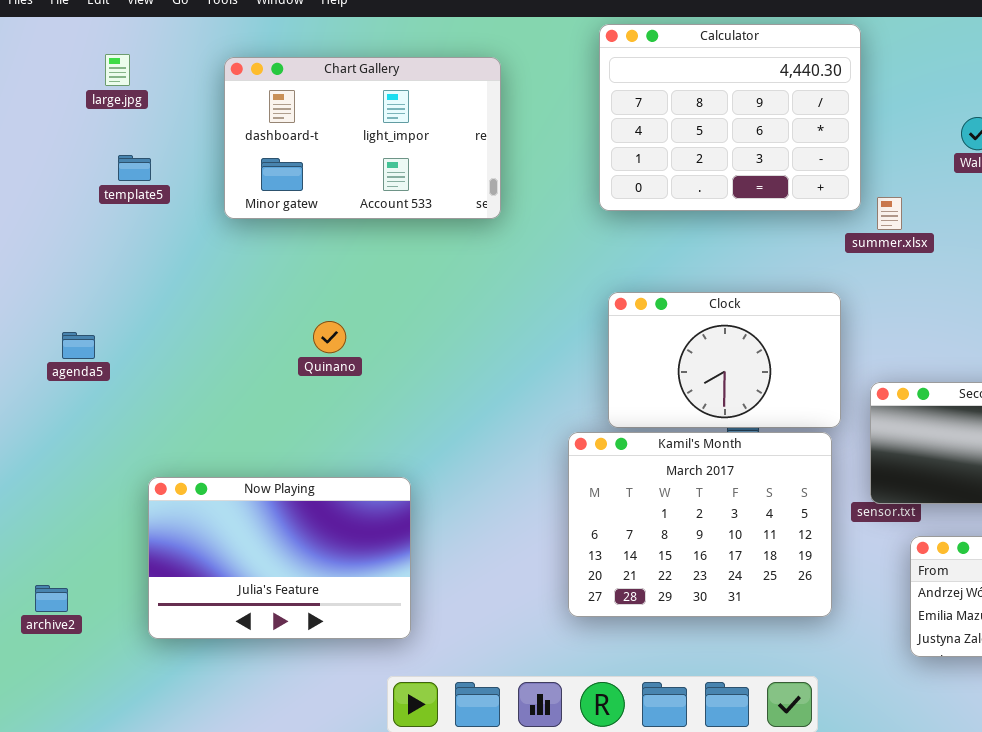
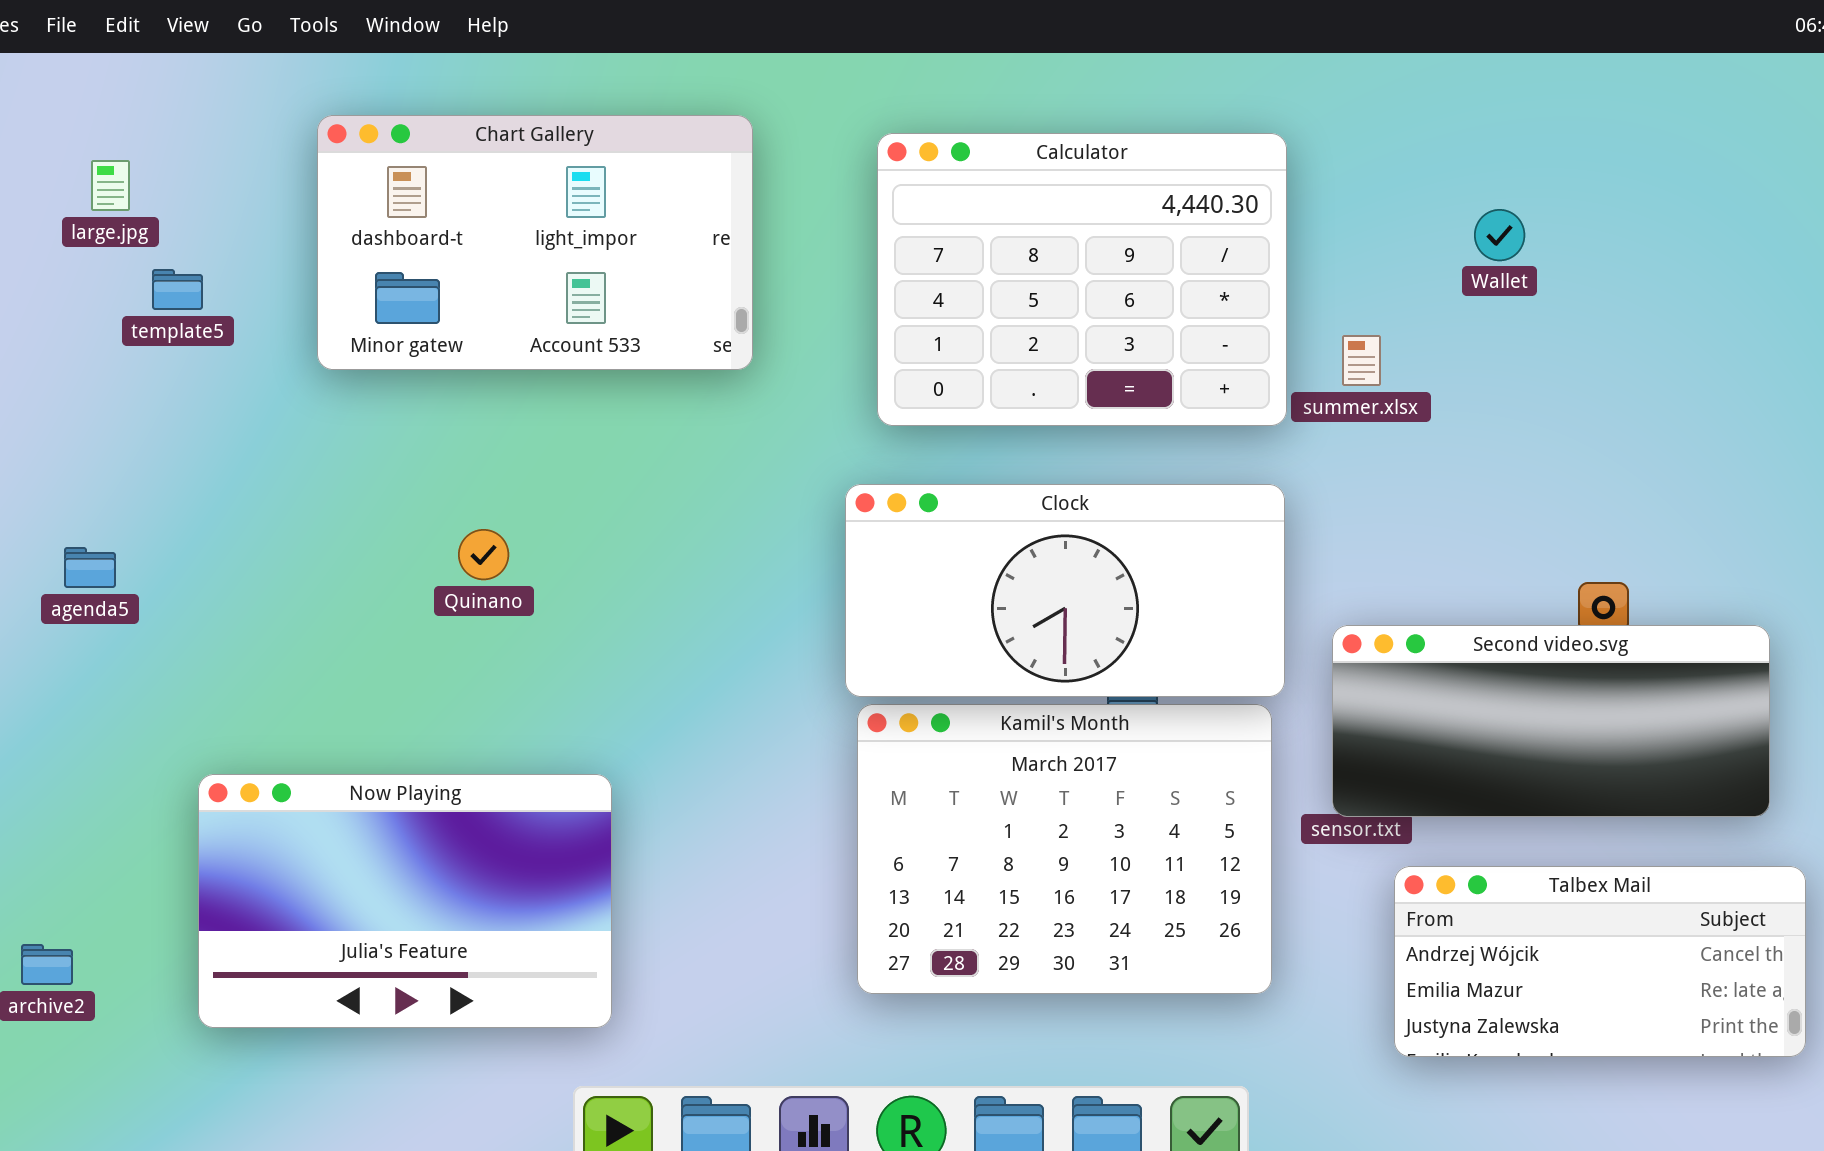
Calculator: [599,24,861,211] -> [877,133,1287,426], moved
large.jpg: [105,54,130,86] -> [91,160,130,211], moved
Clock: [608,292,841,428] -> [845,484,1285,697], resized

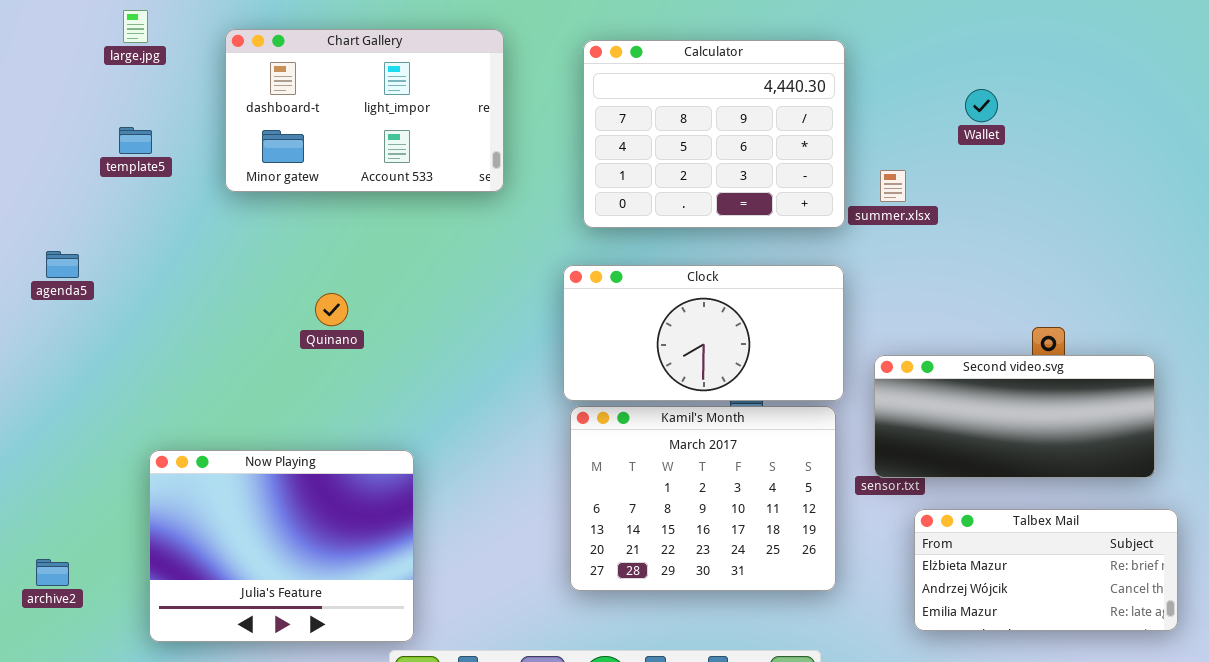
large.jpg: [91,160,130,211] -> [123,10,148,43], moved
agenda5: [64,547,116,588] -> [46,251,79,278], moved
Now Playing: [198,774,612,1028] -> [149,450,414,642], resized
Talbex Mail: [1394,866,1806,1057] -> [914,509,1178,631], scrolled up 1 row

